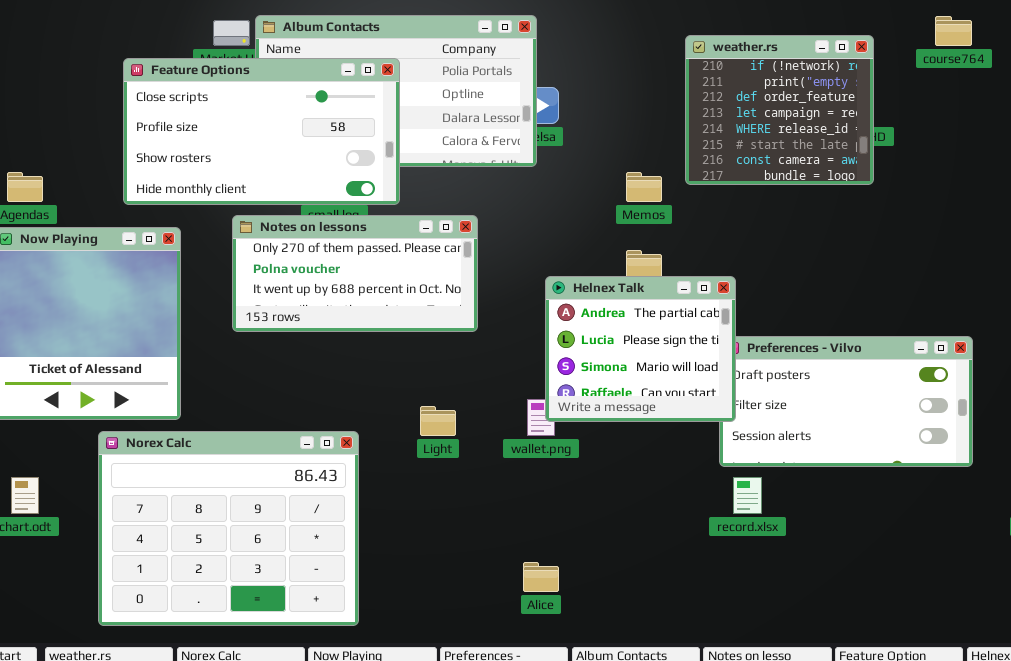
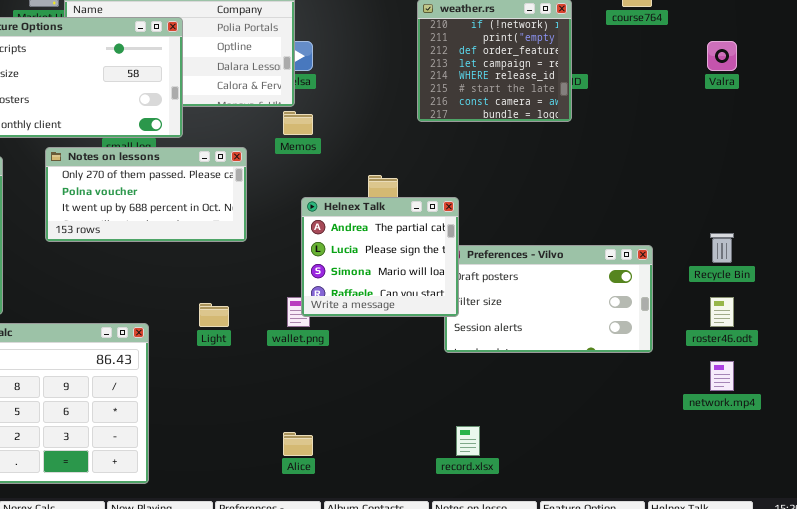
Memos: [626,172,662,202] -> [283,111,313,135], moved
record.xlsx: [733,477,762,514] -> [456,426,480,456], moved

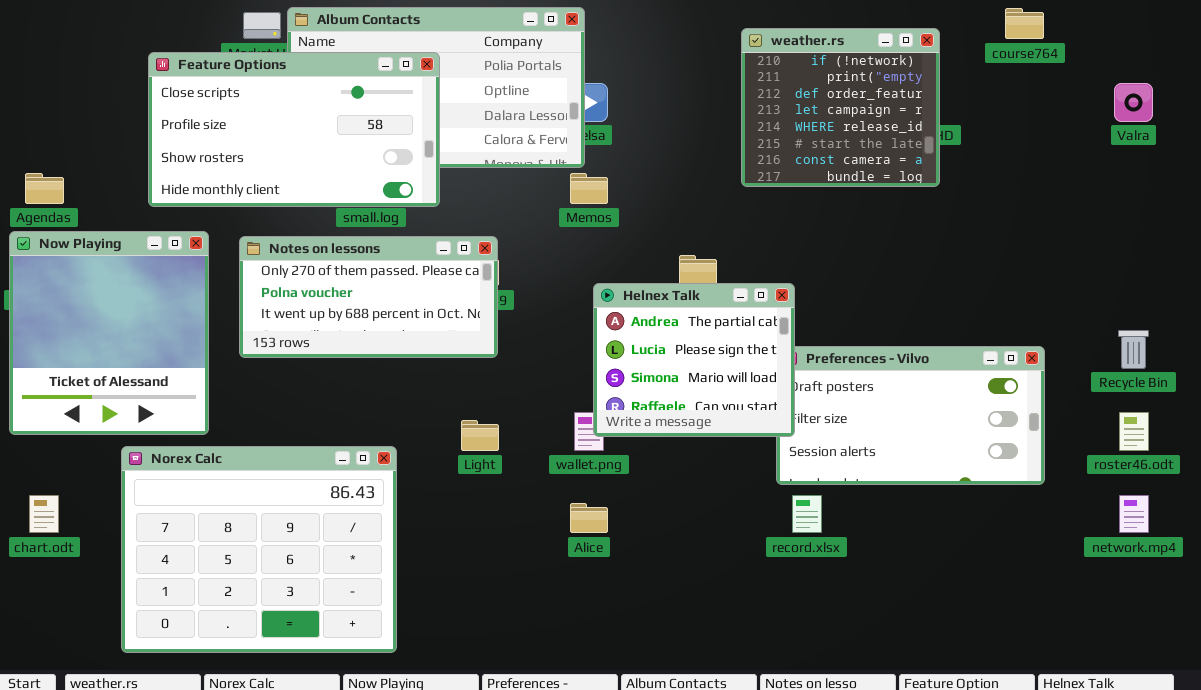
Notes on lessons: [45,147,247,242] -> [239,236,498,358], moved
record.xlsx: [456,426,480,456] -> [792,495,822,533], moved
Alice: [283,432,313,456] -> [570,503,608,533], moved

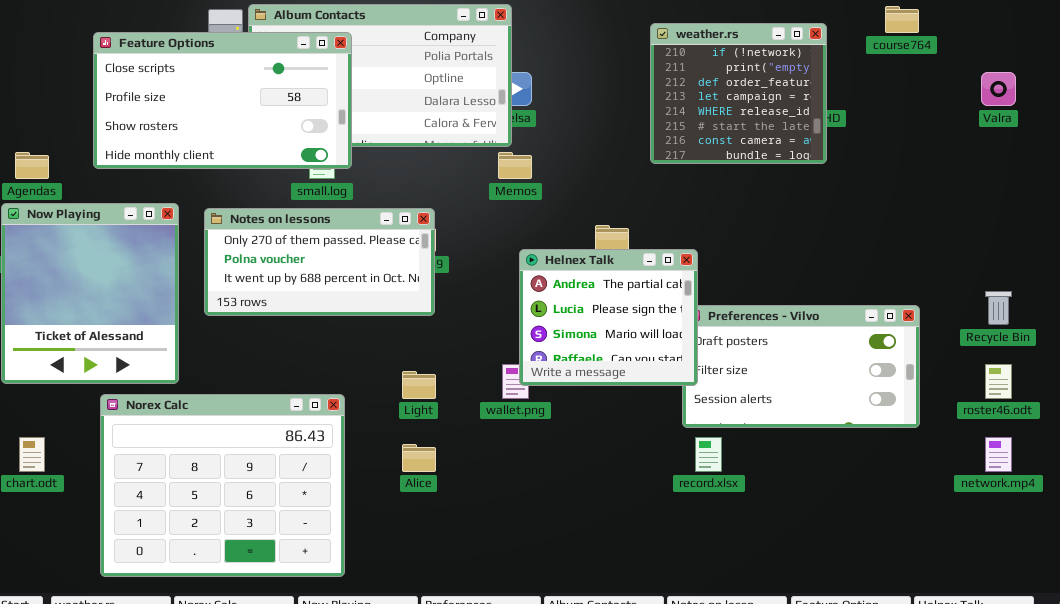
Feature Options: [148,52,440,207] -> [93,32,352,169], moved
Alice: [570,503,608,533] -> [402,444,436,472], moved

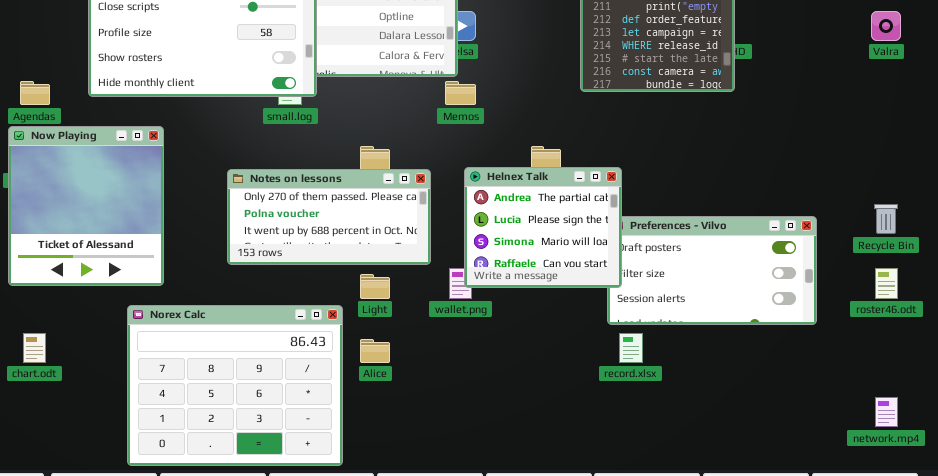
Notes on lessons: [204,208,435,316] -> [227,169,431,265], moved
Norex Calc: [100,394,345,577] -> [127,305,343,466], moved
network.mp4: [985,437,1012,472] -> [875,397,898,427], moved

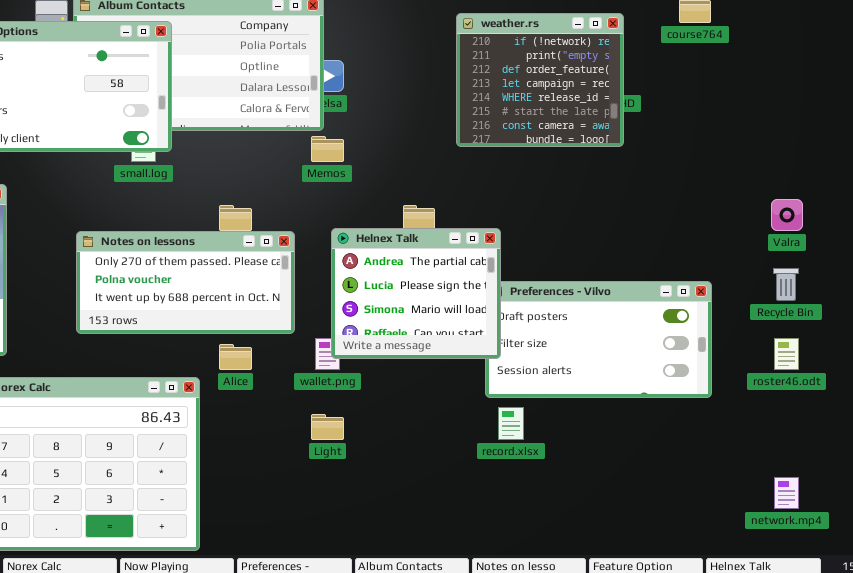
Valra: [871,11,901,41] -> [771,199,803,231], moved
Light: [360,274,390,299] -> [311,414,344,440], moved
Alice: [360,339,390,363] -> [219,344,252,370], moved

